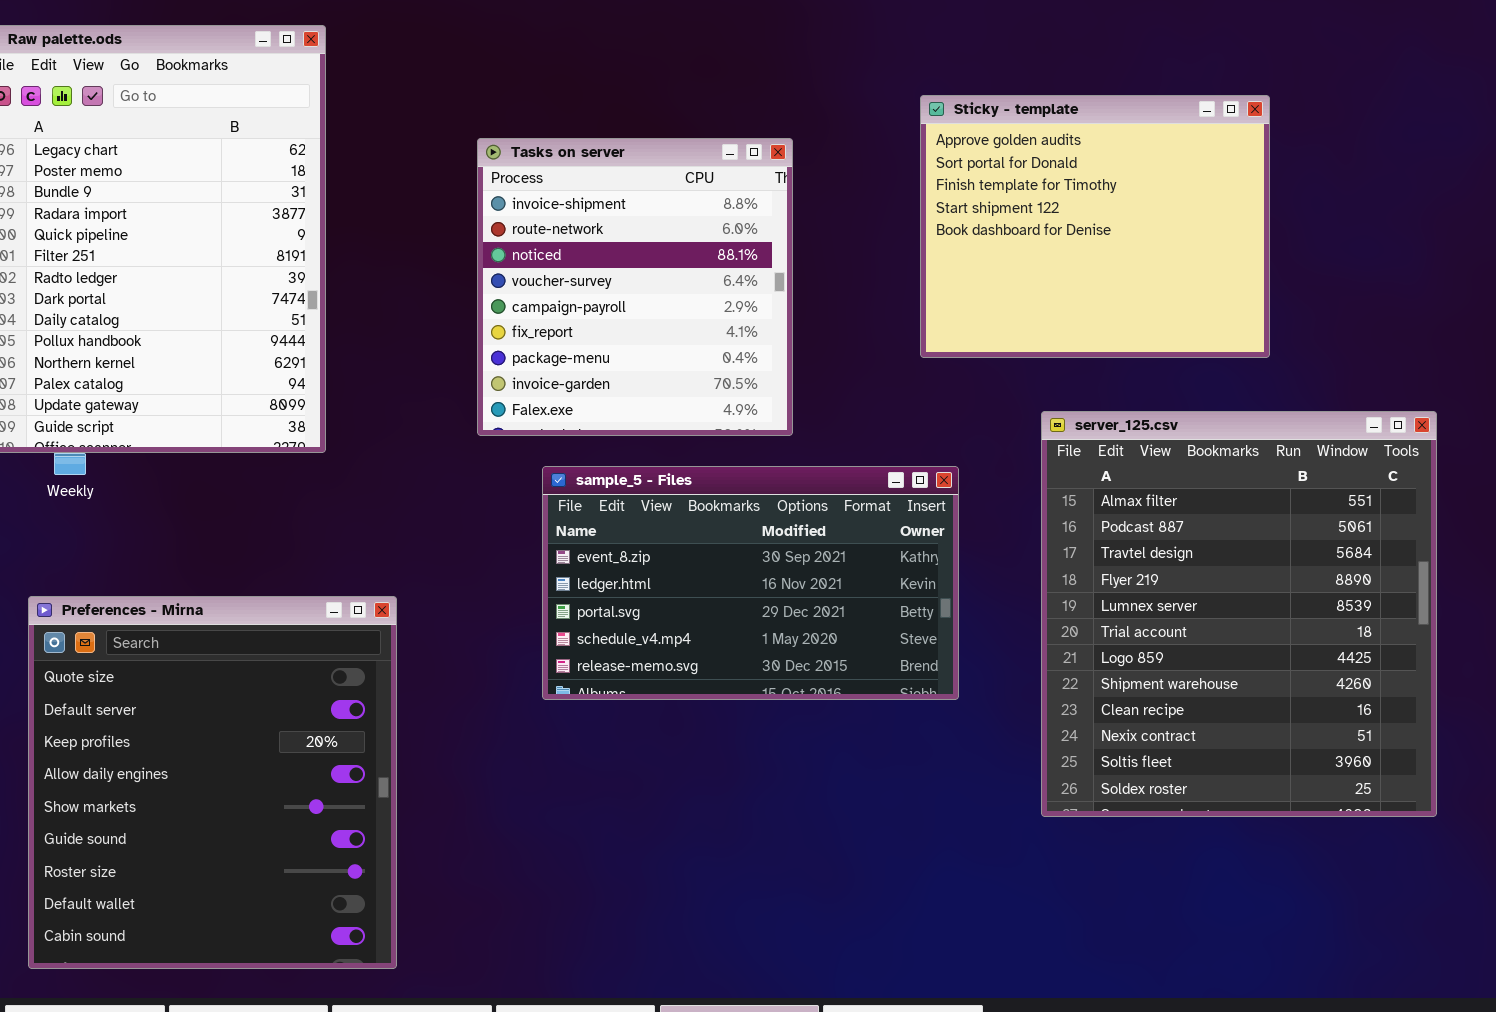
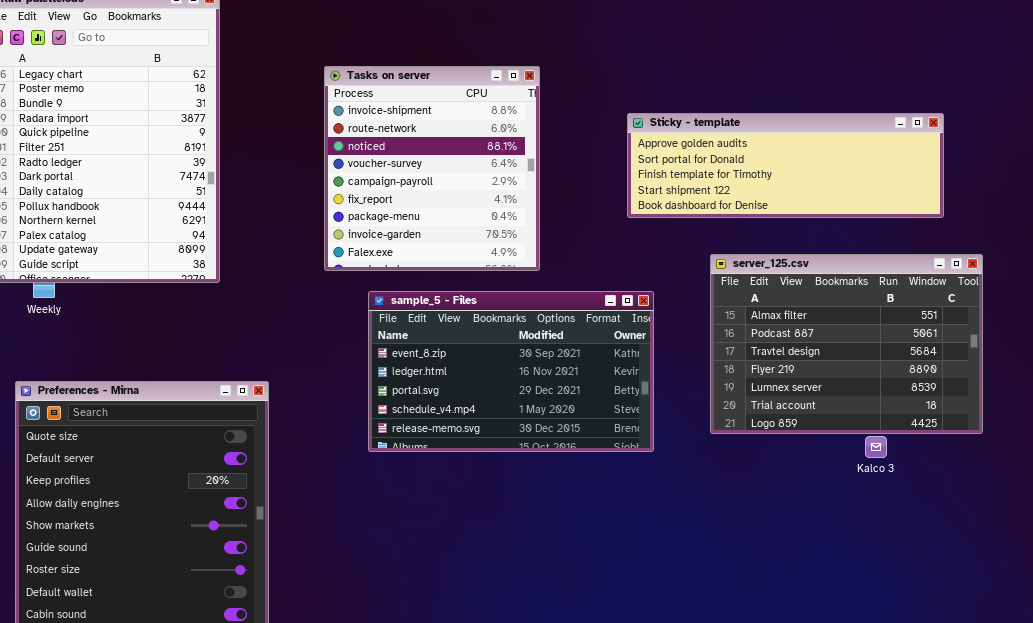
Sticky - template: [920,95,1270,358] -> [627,113,944,218], resized
server_125.csv: [1041,411,1437,817] -> [710,254,983,434], resized

